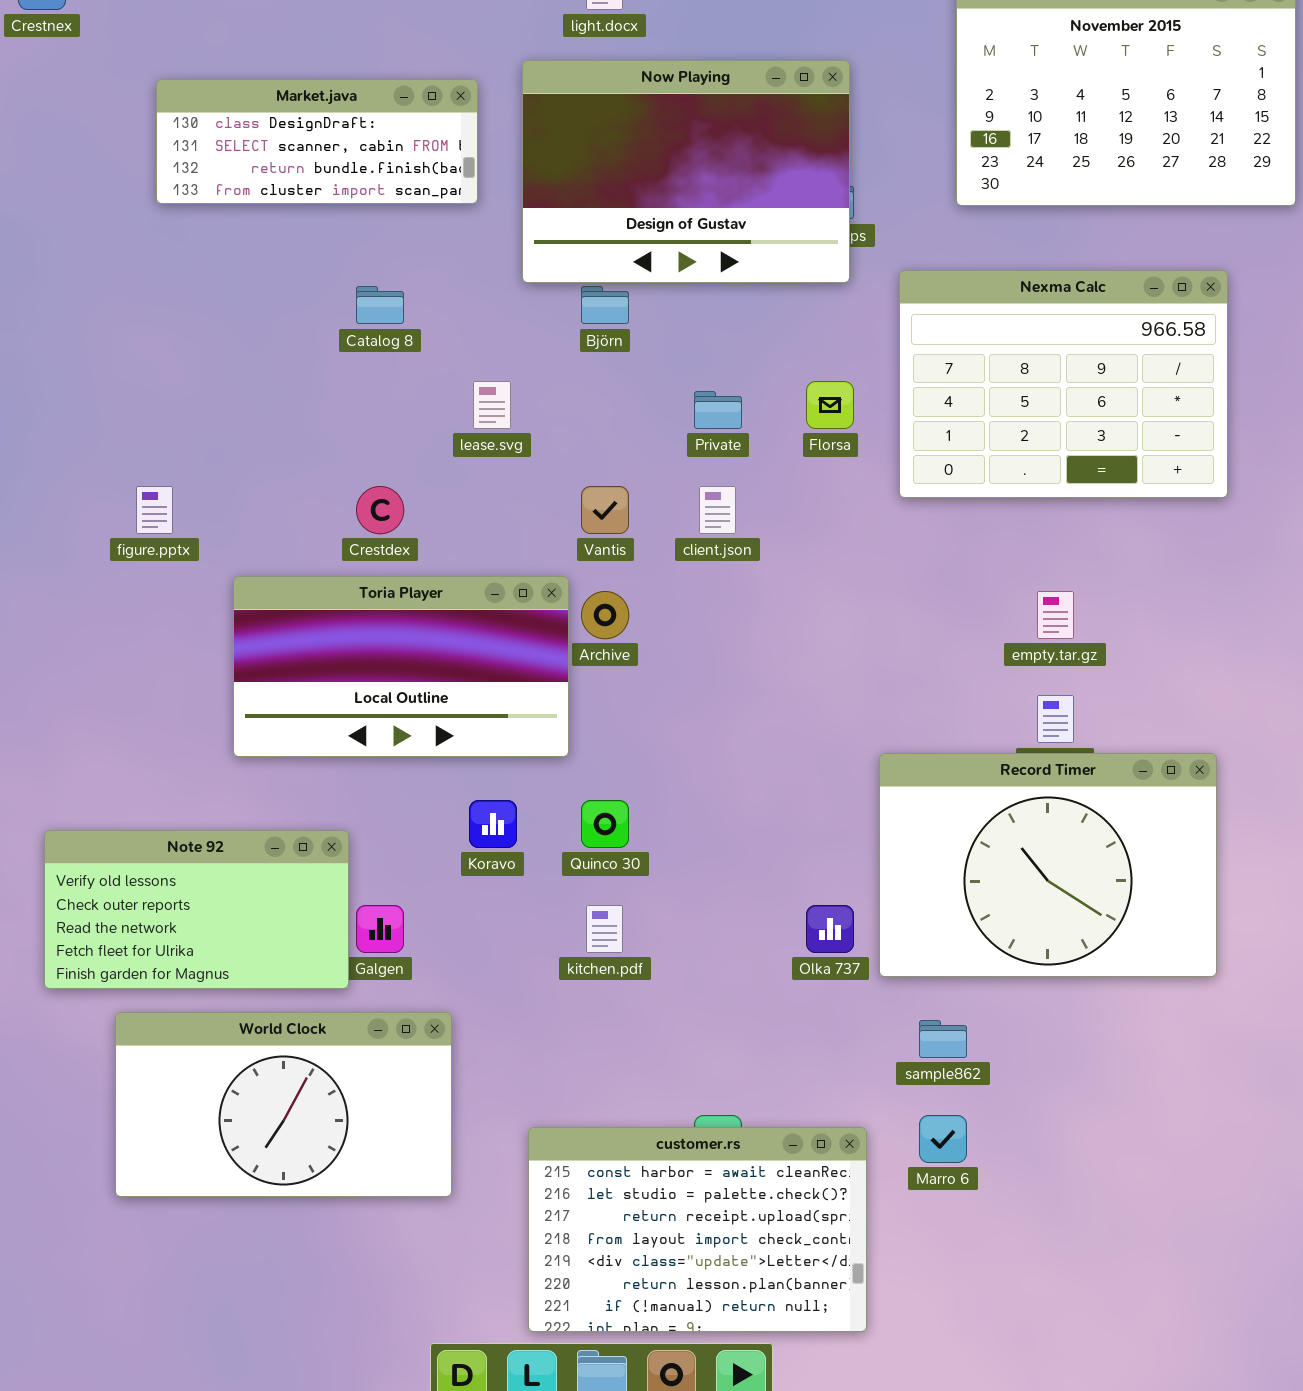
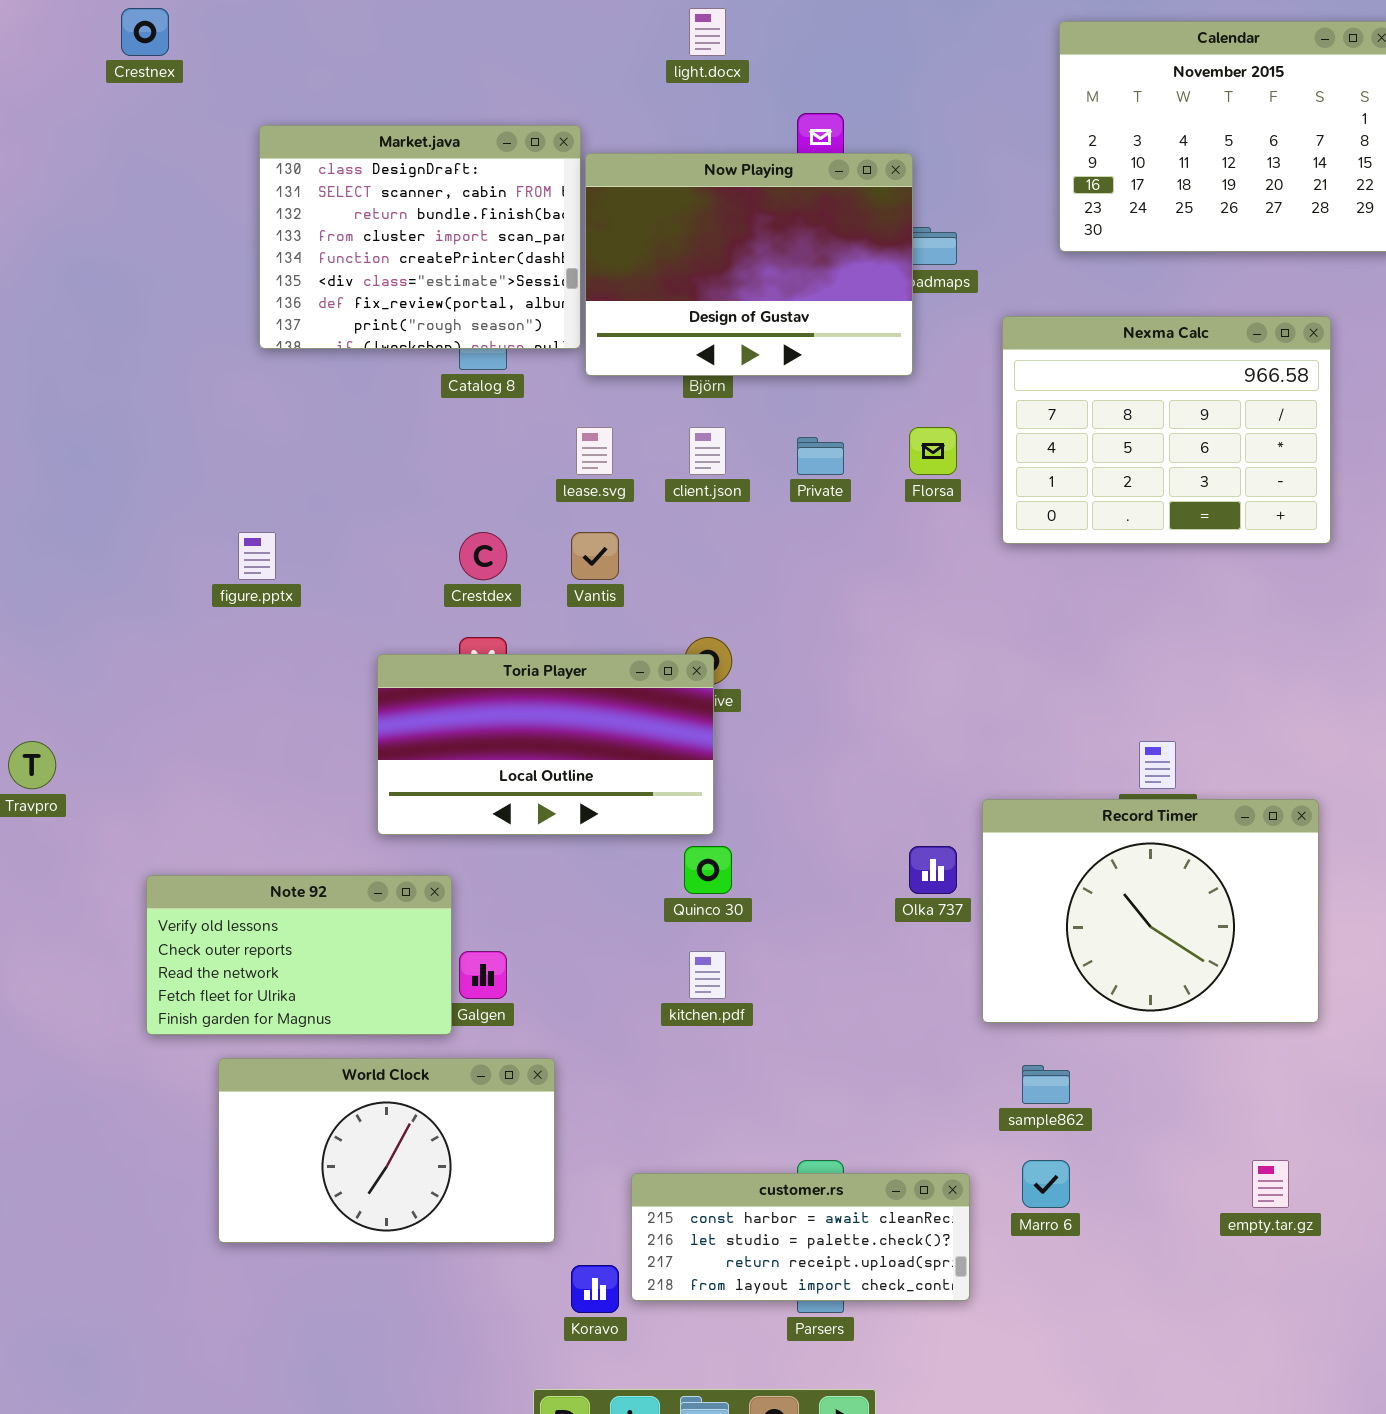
Now Playing: [522,60,850,283] -> [585,153,913,376], moved
Market.java: [156,79,478,204] -> [259,125,581,349], resized
Vantis: [581,486,629,534] -> [571,532,619,580], moved
client.json: [699,486,736,534] -> [689,427,726,475], moved
Toria Player: [233,576,569,757] -> [377,654,714,835], moved
empty.tar.gz: [1037,591,1074,639] -> [1252,1160,1289,1208], moved
Koravo: [469,800,517,848] -> [571,1265,619,1313], moved
Olka 737: [806,905,854,953] -> [909,846,957,894], moved
customer.rs: [528,1127,867,1332] -> [631,1173,970,1301], resized

